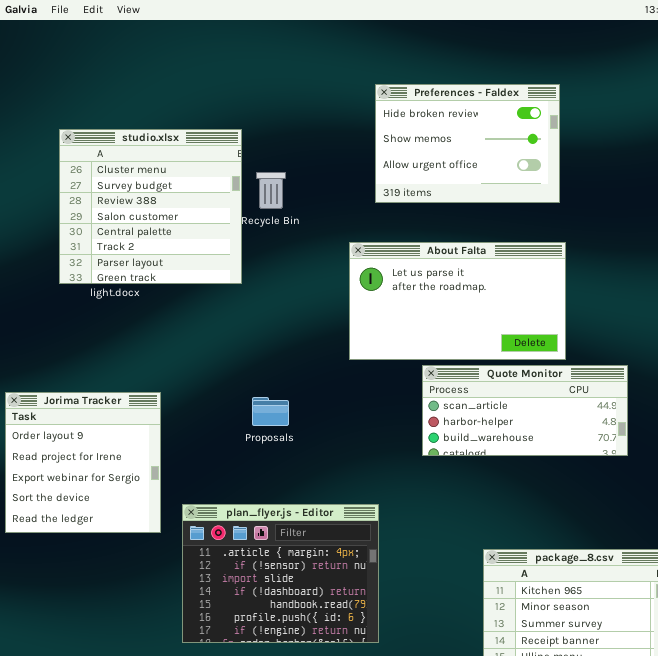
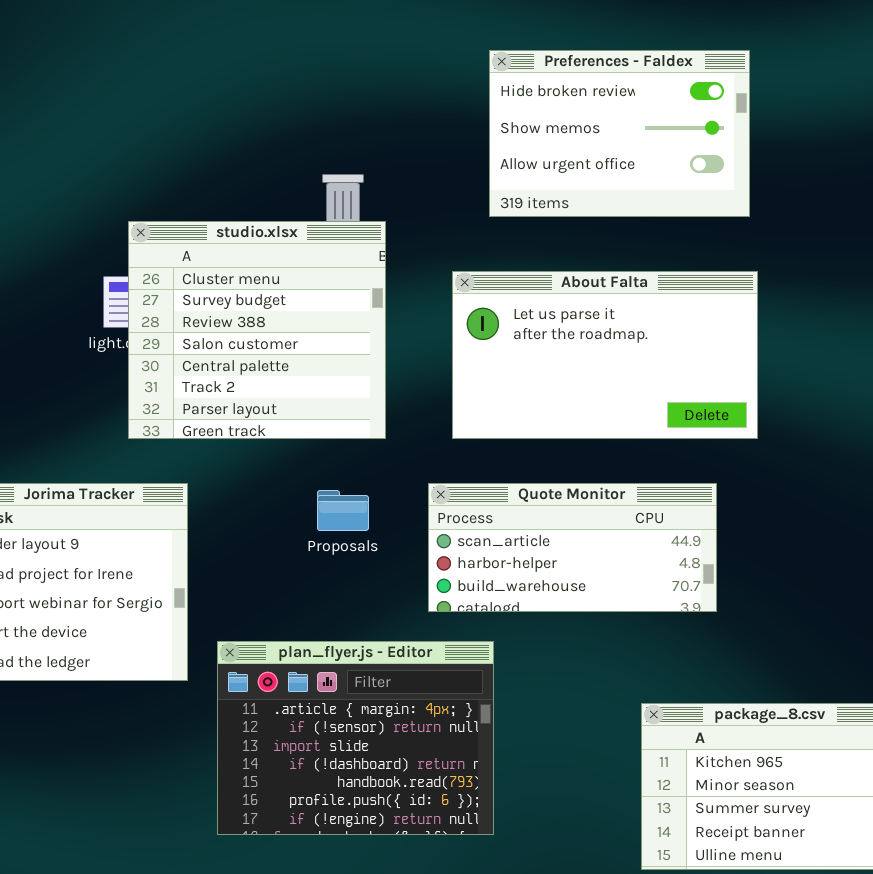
studio.xlsx: [59,129,242,284] -> [128,221,386,439], moved
Quote Monitor: [422,365,628,456] -> [428,483,717,612], moved

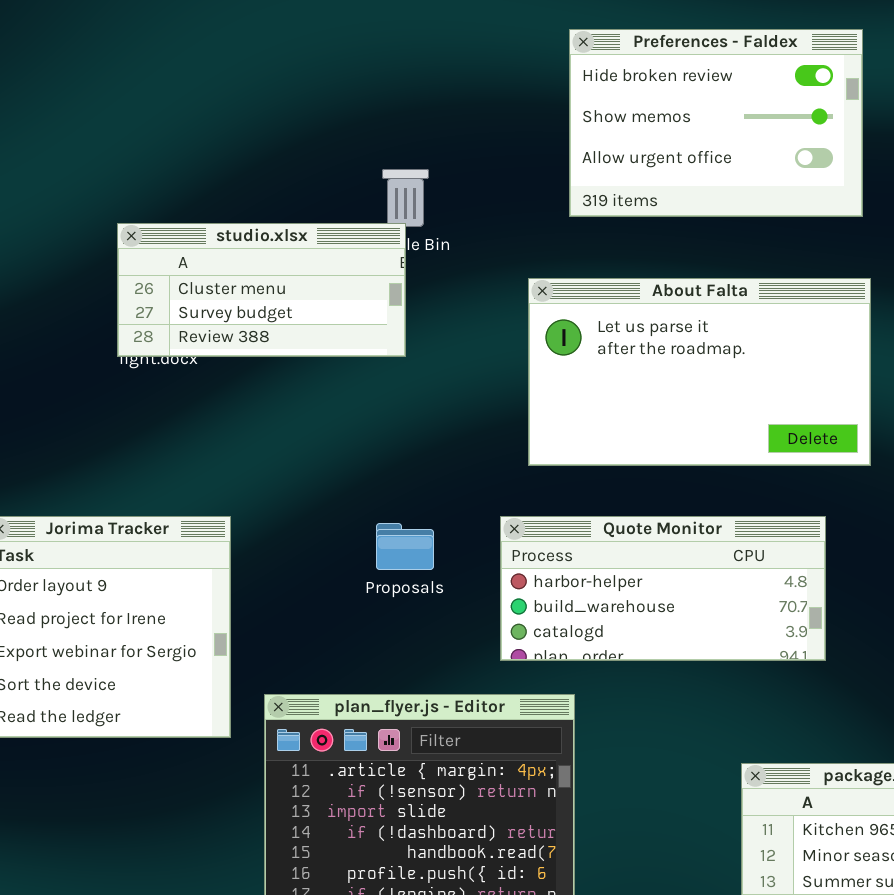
studio.xlsx: [128,221,386,439] -> [117,223,406,357], moved, resized
Quote Monitor: [428,483,717,612] -> [500,516,826,661], scrolled down 1 row

